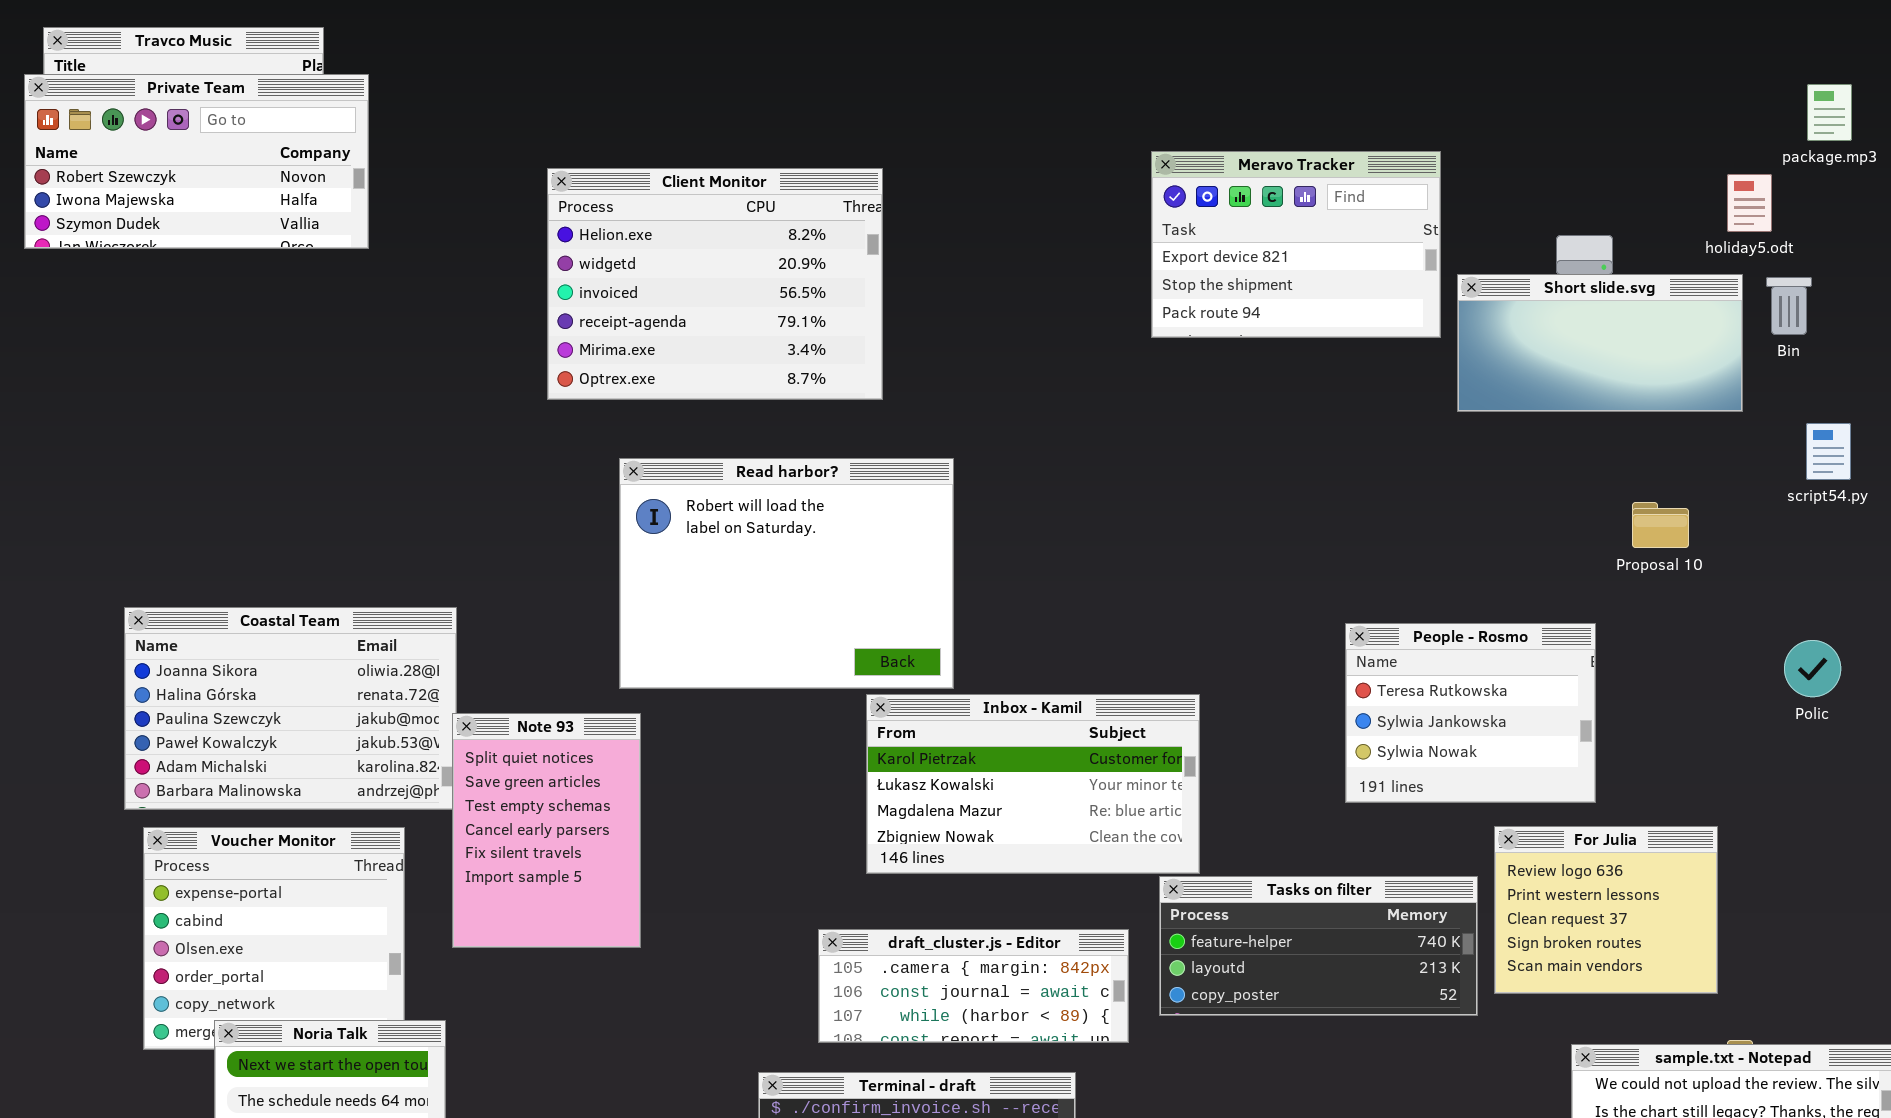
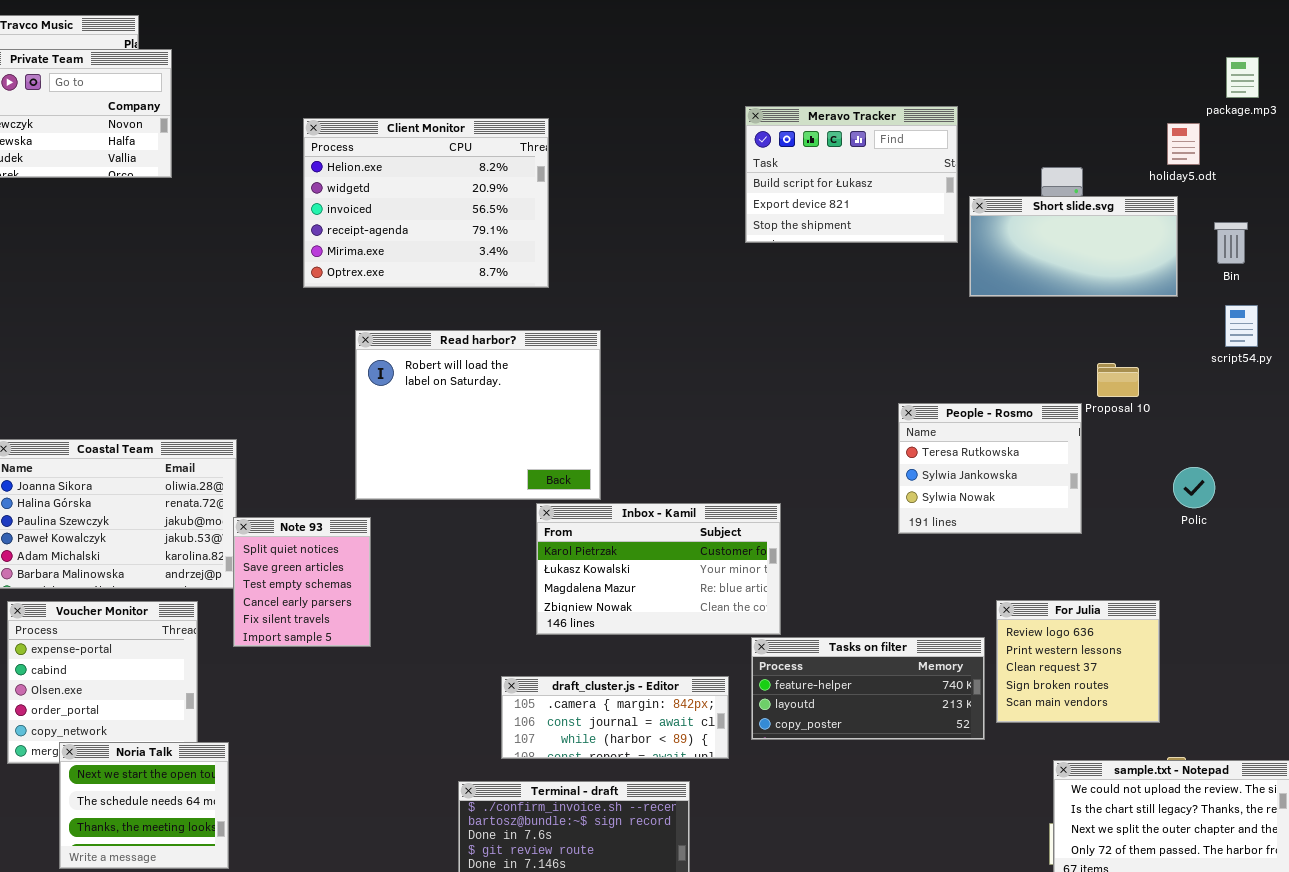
Meravo Tracker: [1151,151,1441,338] -> [745,106,958,243], scrolled up 1 row
Bin: [1766,277,1812,335] -> [1214,222,1248,264], moved
People - Rosmo: [1345,623,1596,803] -> [898,403,1082,534], moved
Polic: [1784,640,1841,697] -> [1173,467,1215,508], moved
Note 93: [452,713,641,948] -> [233,517,371,647], resized

